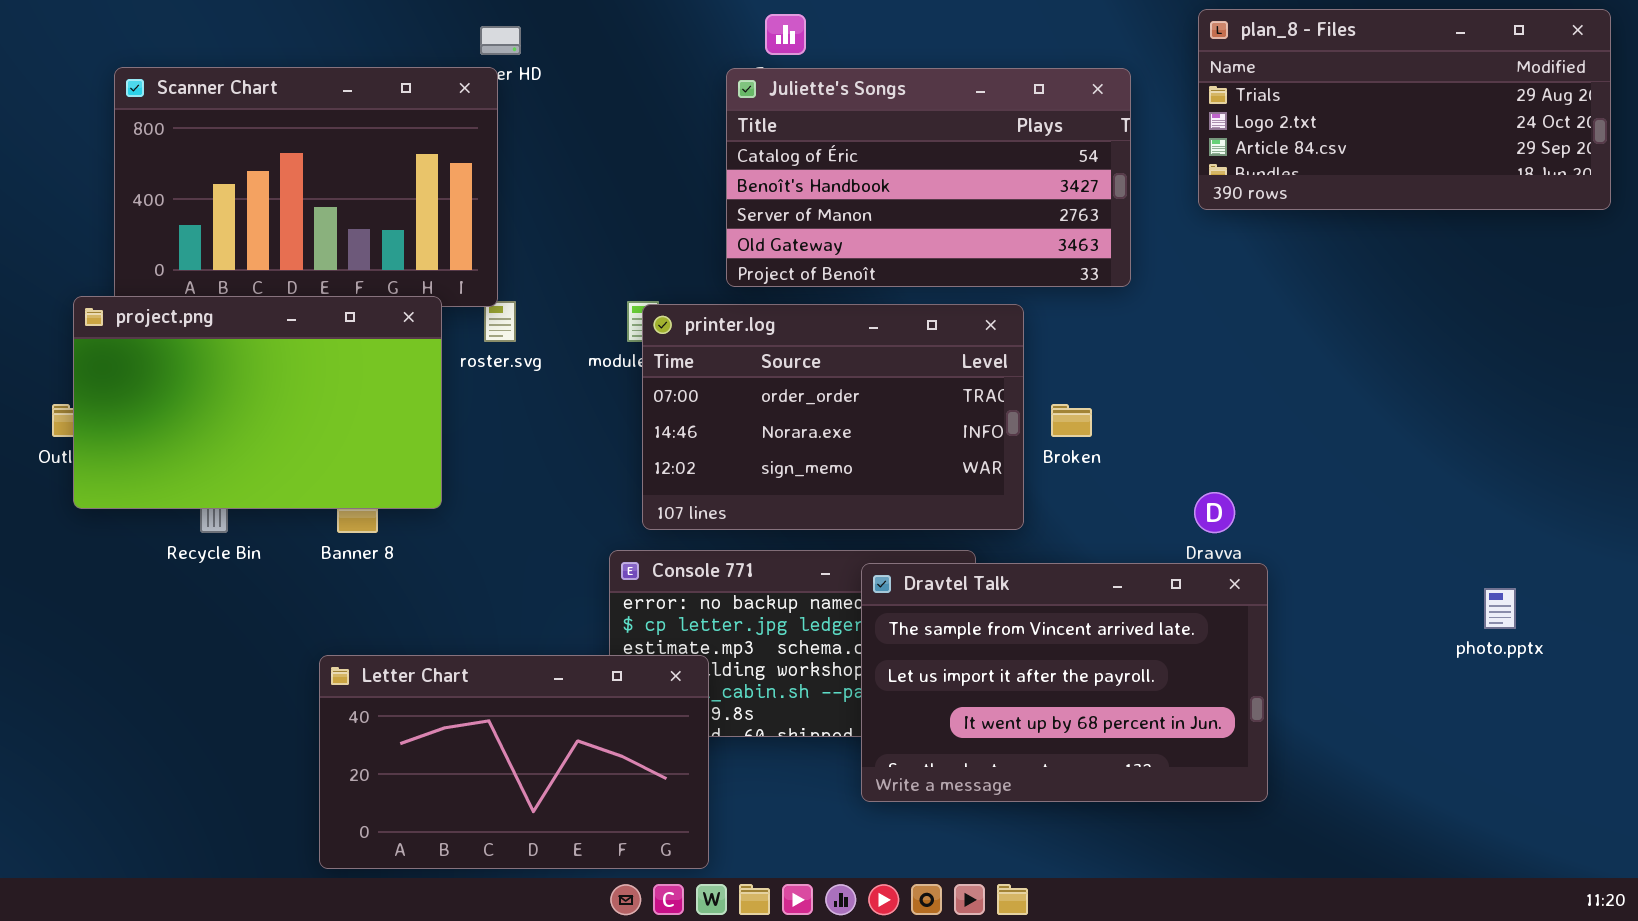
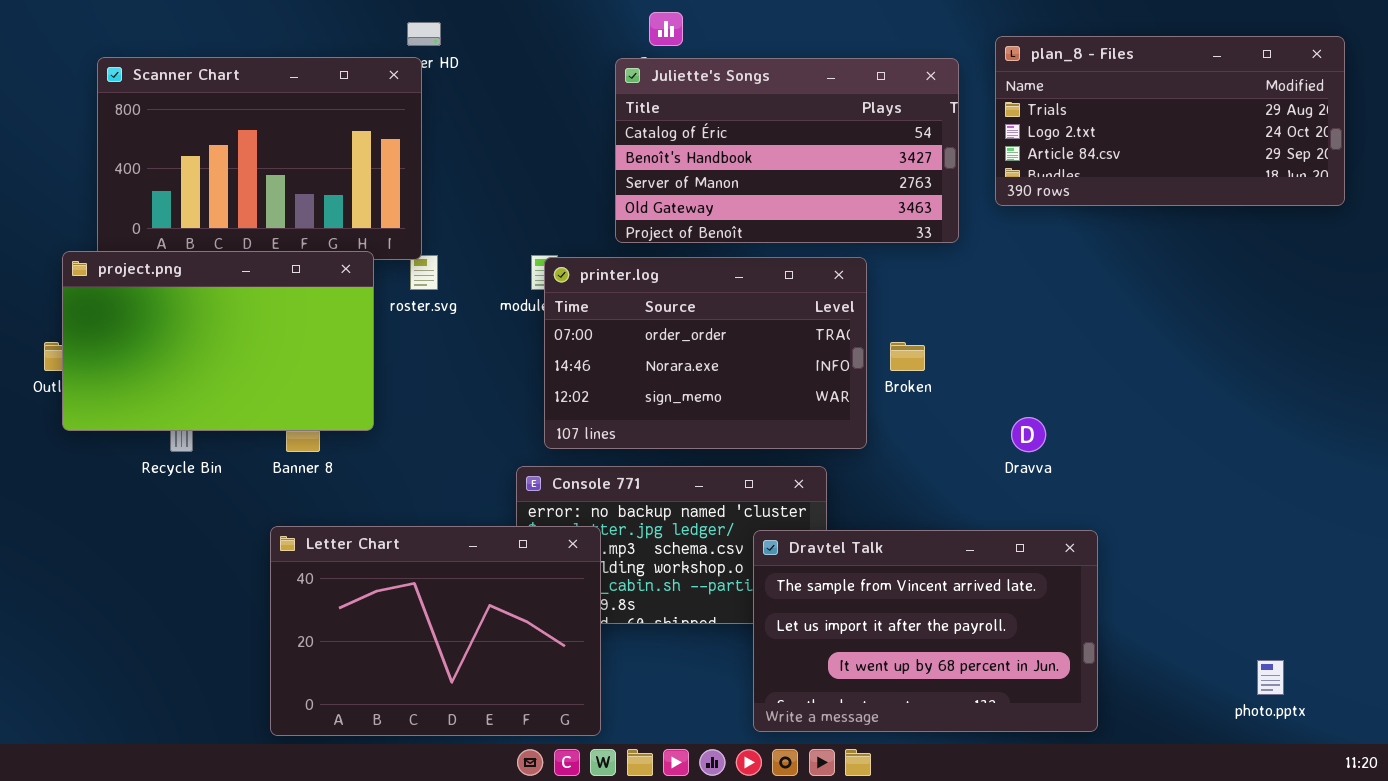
plan_8 - Files: [1198,9,1611,210] -> [995,36,1345,206], moved
Dravtel Talk: [861,563,1268,802] -> [753,530,1098,732], moved
photo.pptx: [1484,588,1516,629] -> [1257,660,1284,695], moved
Letter Chart: [319,655,709,869] -> [270,526,601,736], resized

